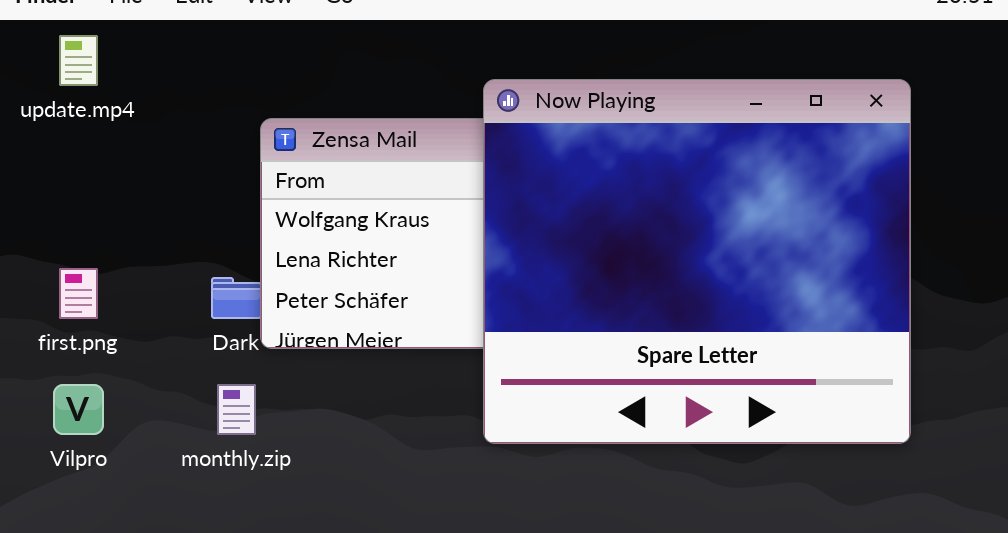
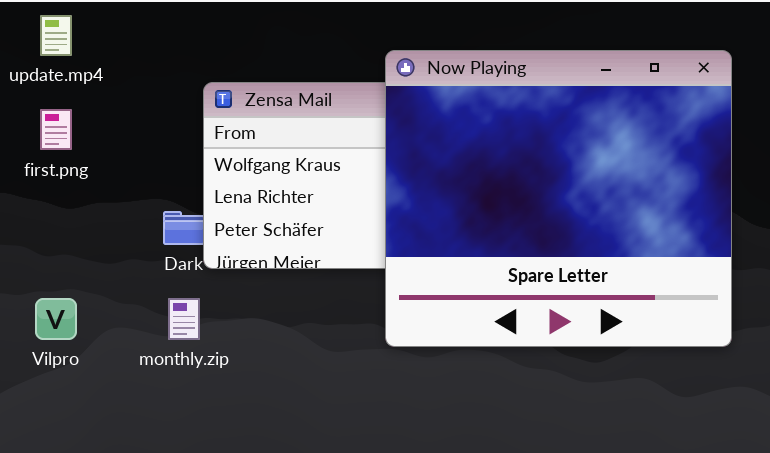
first.png: [59,268,98,319] -> [40,109,72,150], moved

